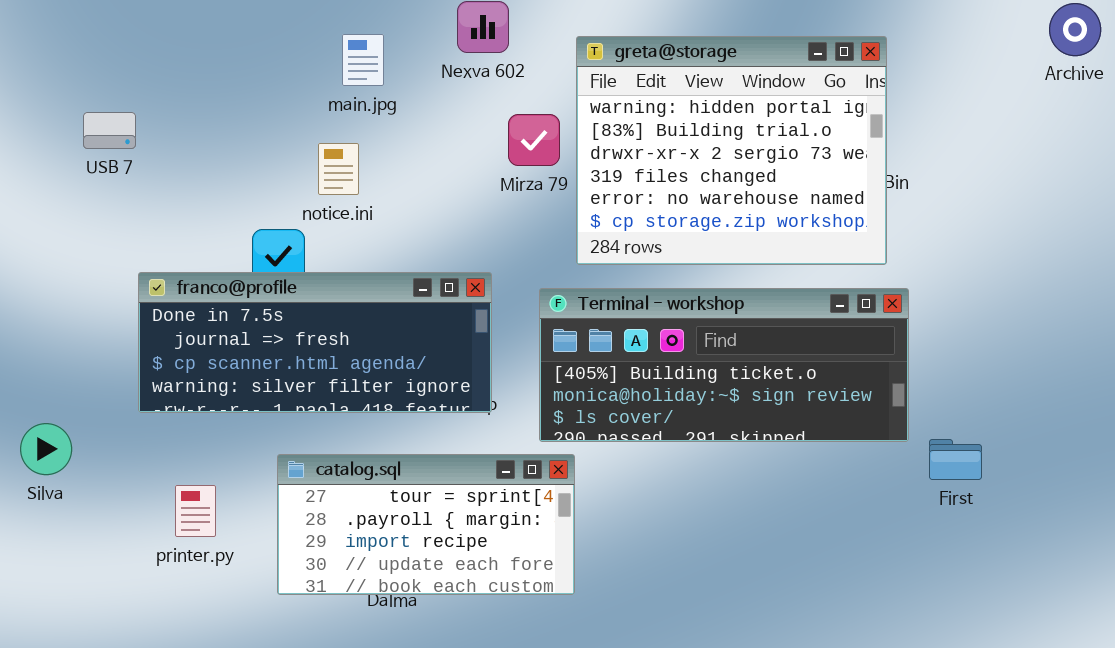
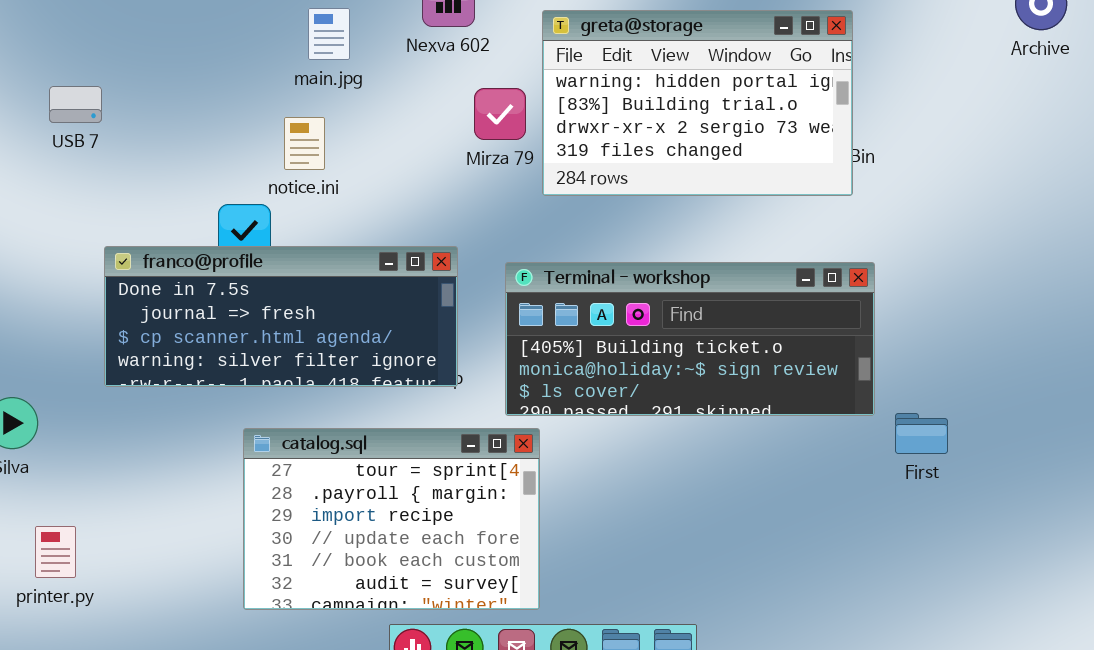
greta@storage: [576,36,887,265] -> [542,10,853,196], resized
catalog.sql: [277,454,575,595] -> [243,428,540,610], resized
printer.py: [175,485,216,537] -> [35,526,76,578], moved

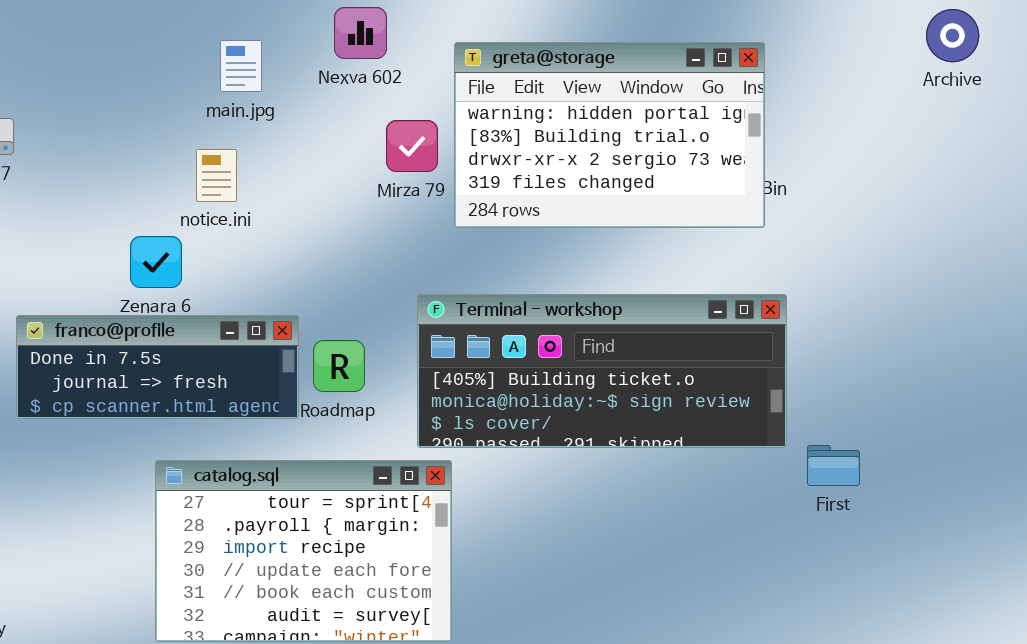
franco@profile: [104,246,458,387] -> [16,315,299,419], resized

